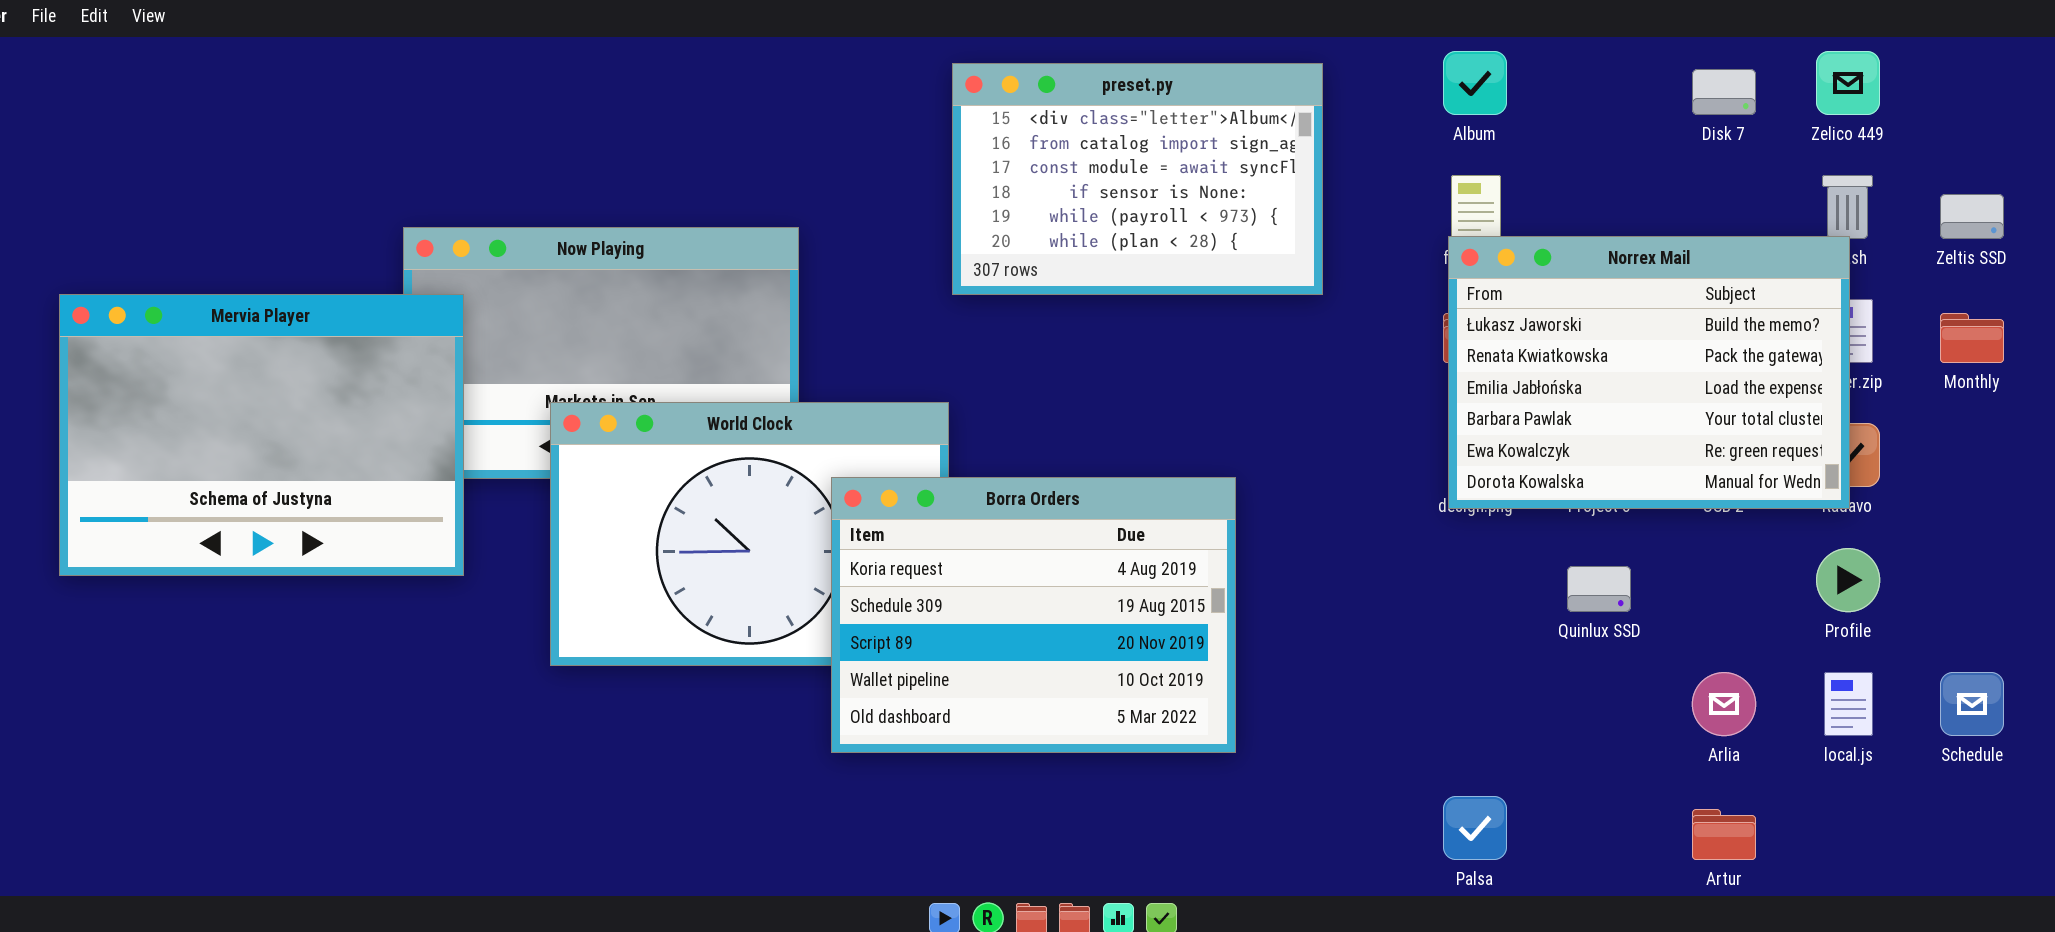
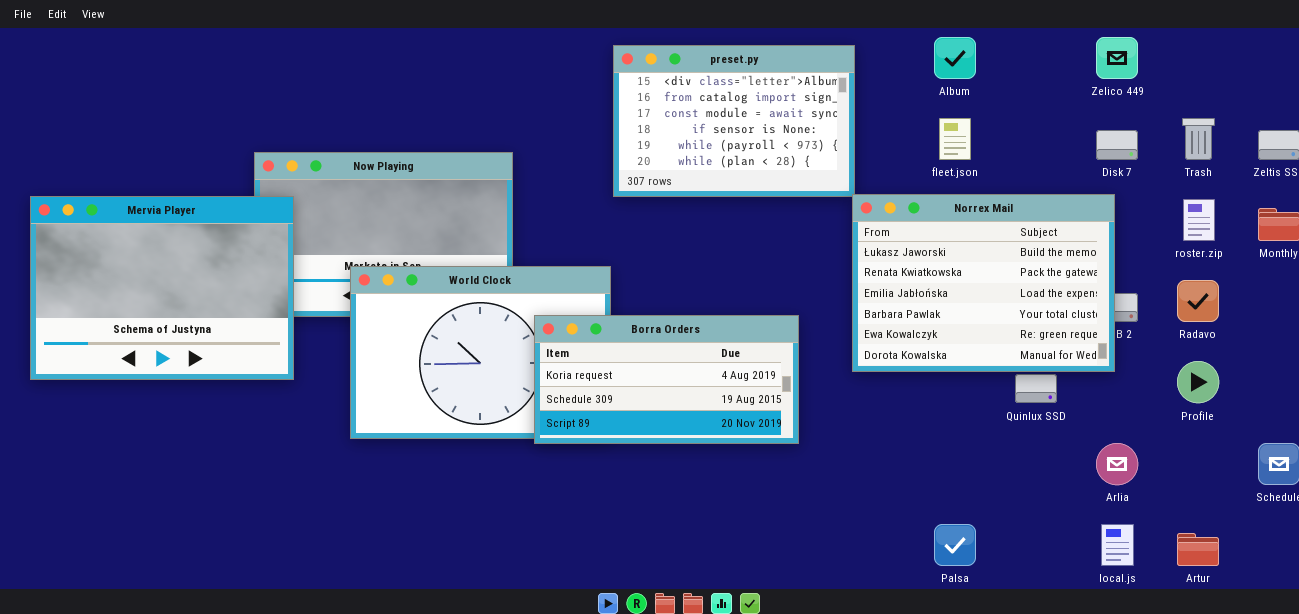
Zelico 449: [1816,51,1880,115] -> [1096,37,1138,79], moved
Disk 7: [1692,69,1756,115] -> [1096,130,1138,160], moved
Norrex Mail: [1448,236,1850,509] -> [852,194,1115,372], moved
Borra Orders: [831,477,1236,753] -> [534,315,799,444], resized
local.js: [1824,672,1873,736] -> [1101,524,1134,566], moved
Artur: [1692,809,1756,860] -> [1177,533,1219,566], moved

